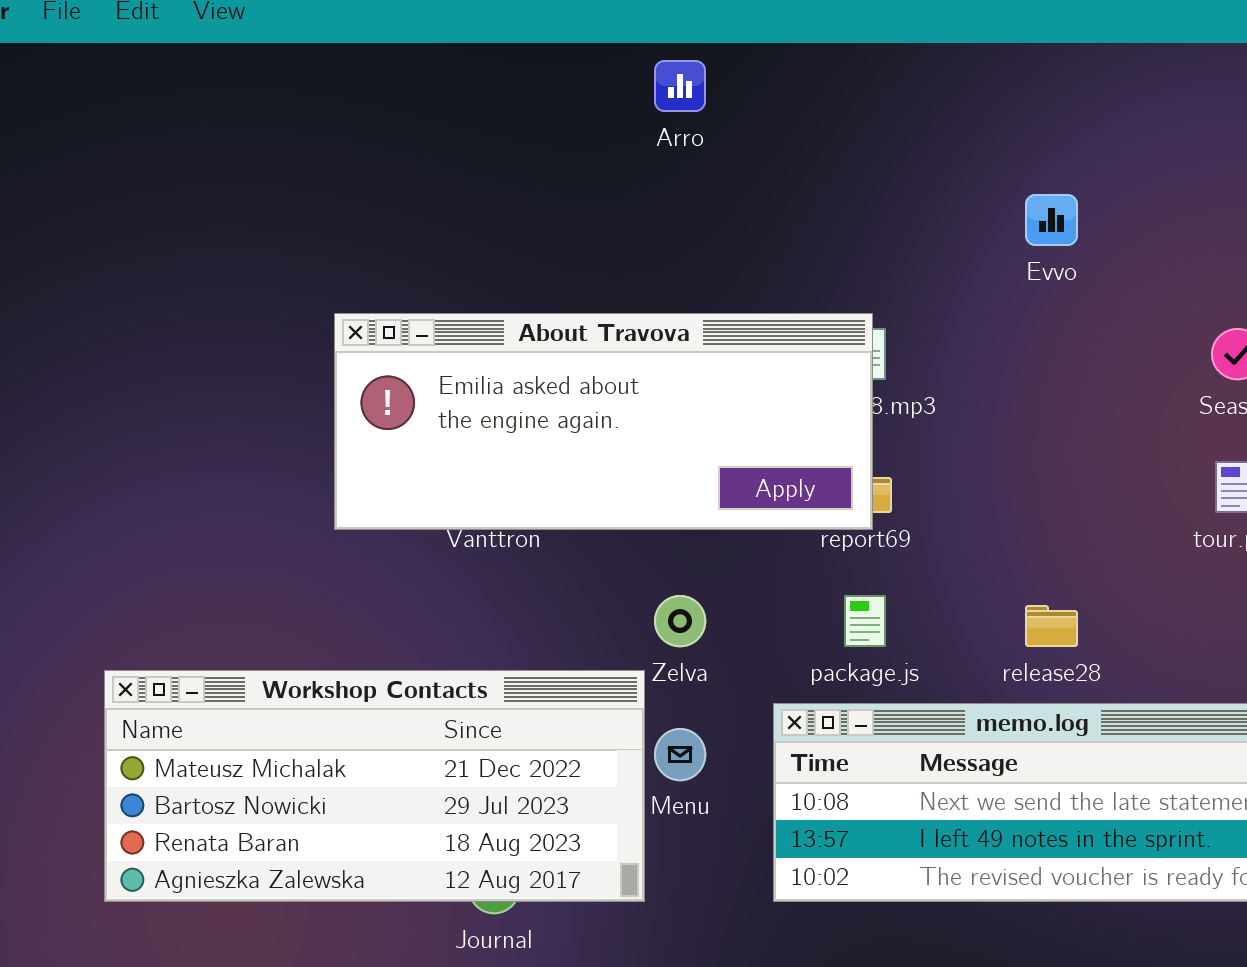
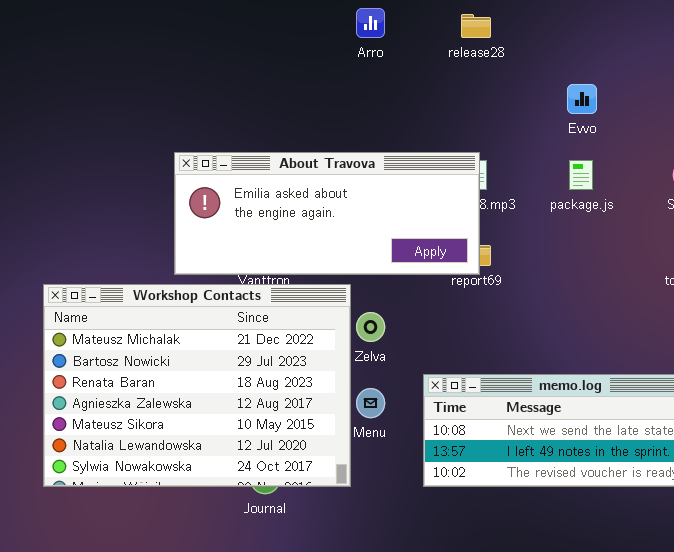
package.js: [844,595,886,647] -> [569,160,593,190], moved
release28: [1025,605,1078,647] -> [461,14,491,38], moved
Workshop Contacts: [104,670,645,902] -> [43,284,351,487], resized

